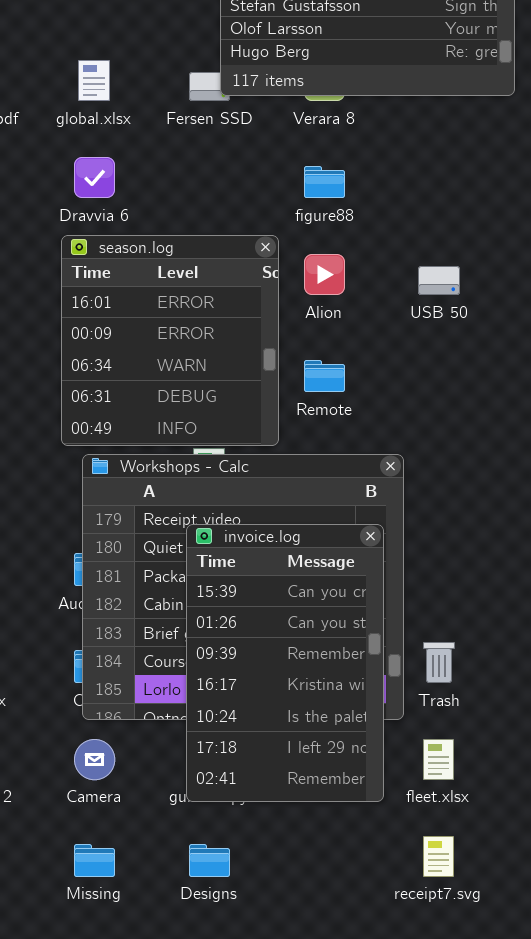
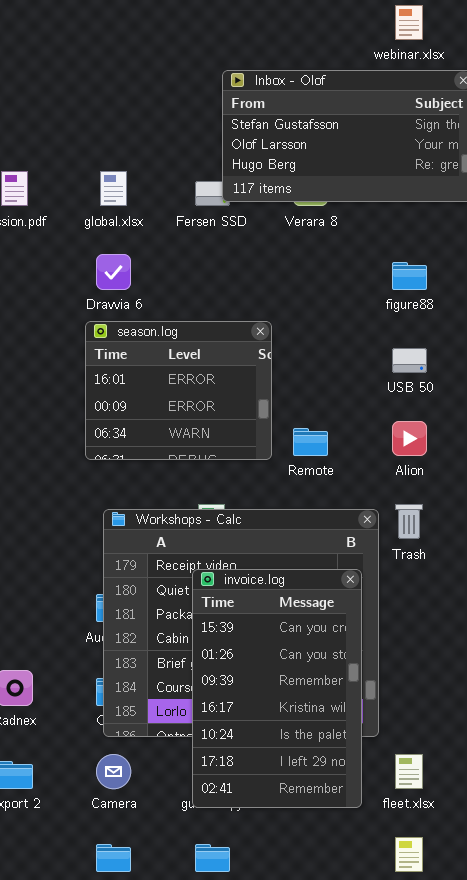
figure88: [304,166,345,198] -> [392,262,427,290], moved
season.log: [61,235,279,446] -> [85,321,272,460], resized
Alion: [304,254,345,295] -> [392,421,427,456], moved
Trash: [423,642,455,683] -> [395,504,423,539], moved

